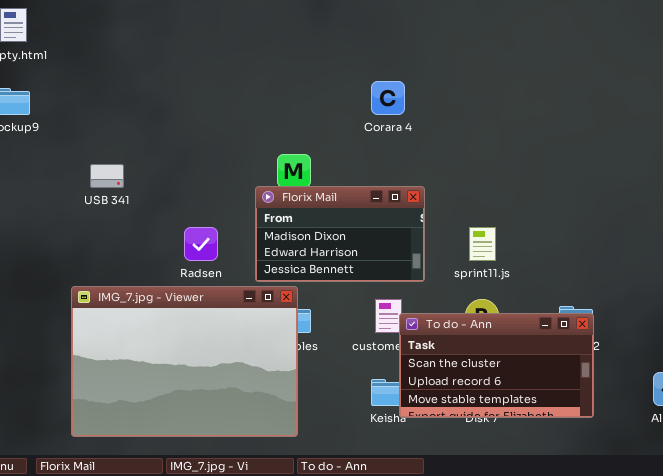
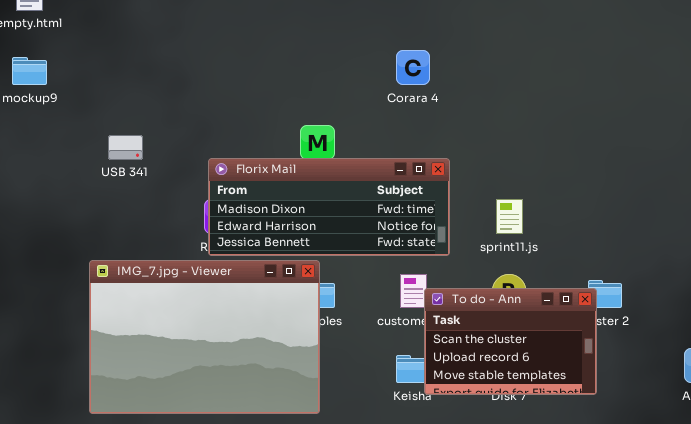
Florix Mail: [255,186,425,282] -> [208,158,450,256], resized
To do - Ann: [399,313,594,418] -> [424,288,597,395], resized

